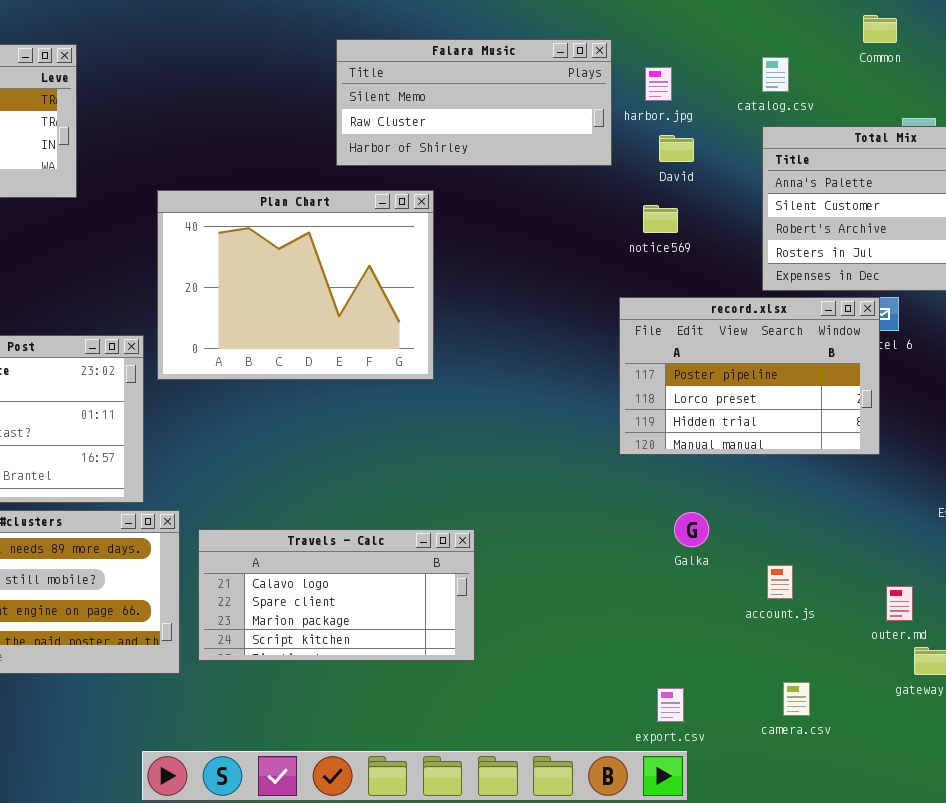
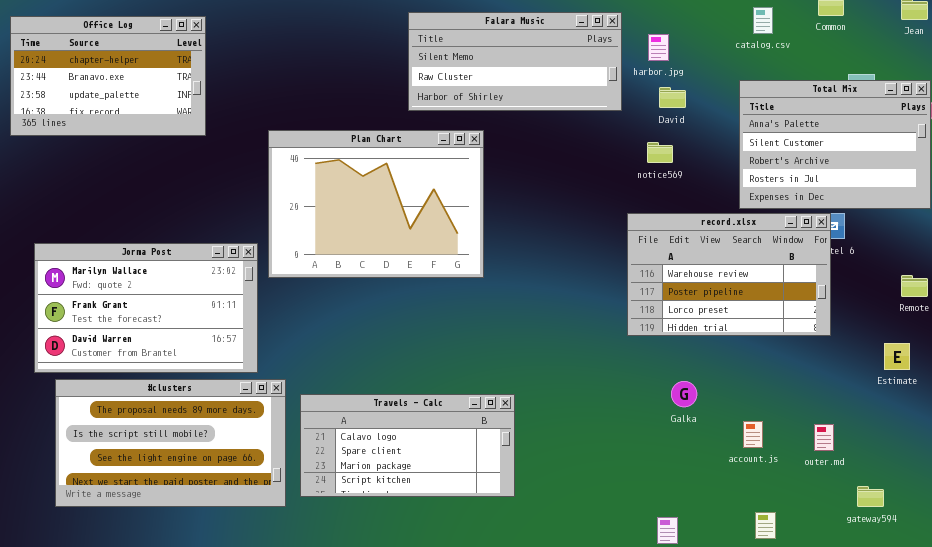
catalog.csv: [762,57,789,92] -> [753,7,773,34], moved
record.xlsx: [619,297,880,455] -> [627,213,831,336], scrolled up 1 row
outer.md: [886,586,913,621] -> [814,424,834,451], moved

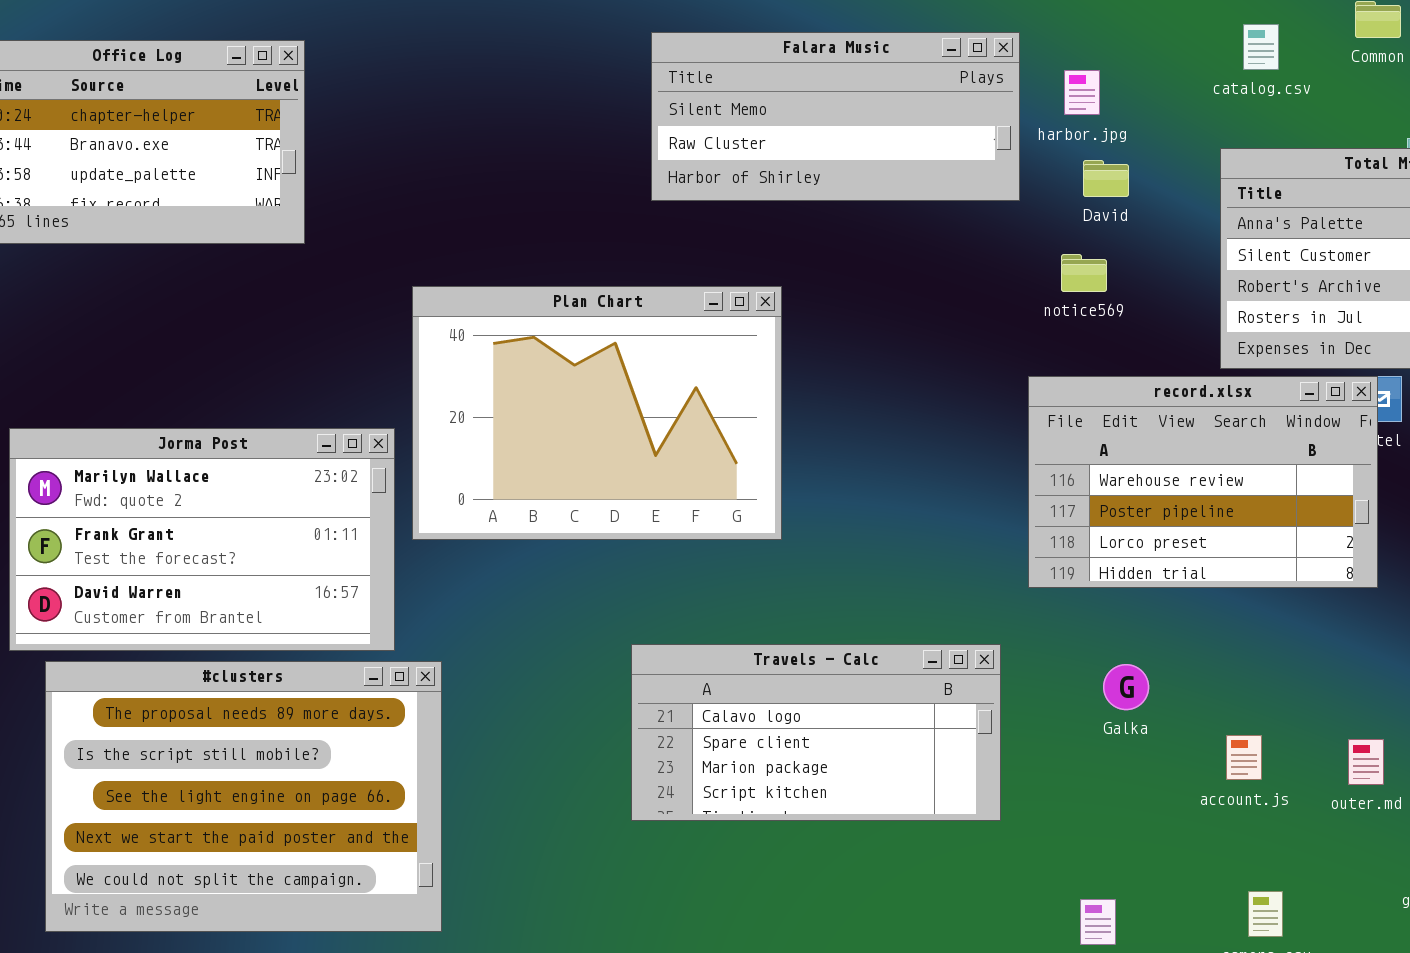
Plan Chart: [268,130,484,278] -> [412,286,782,540], moved
#clusters: [55,379,286,507] -> [45,661,442,932], resized
Travels - Calc: [300,394,515,497] -> [631,644,1001,821], moved

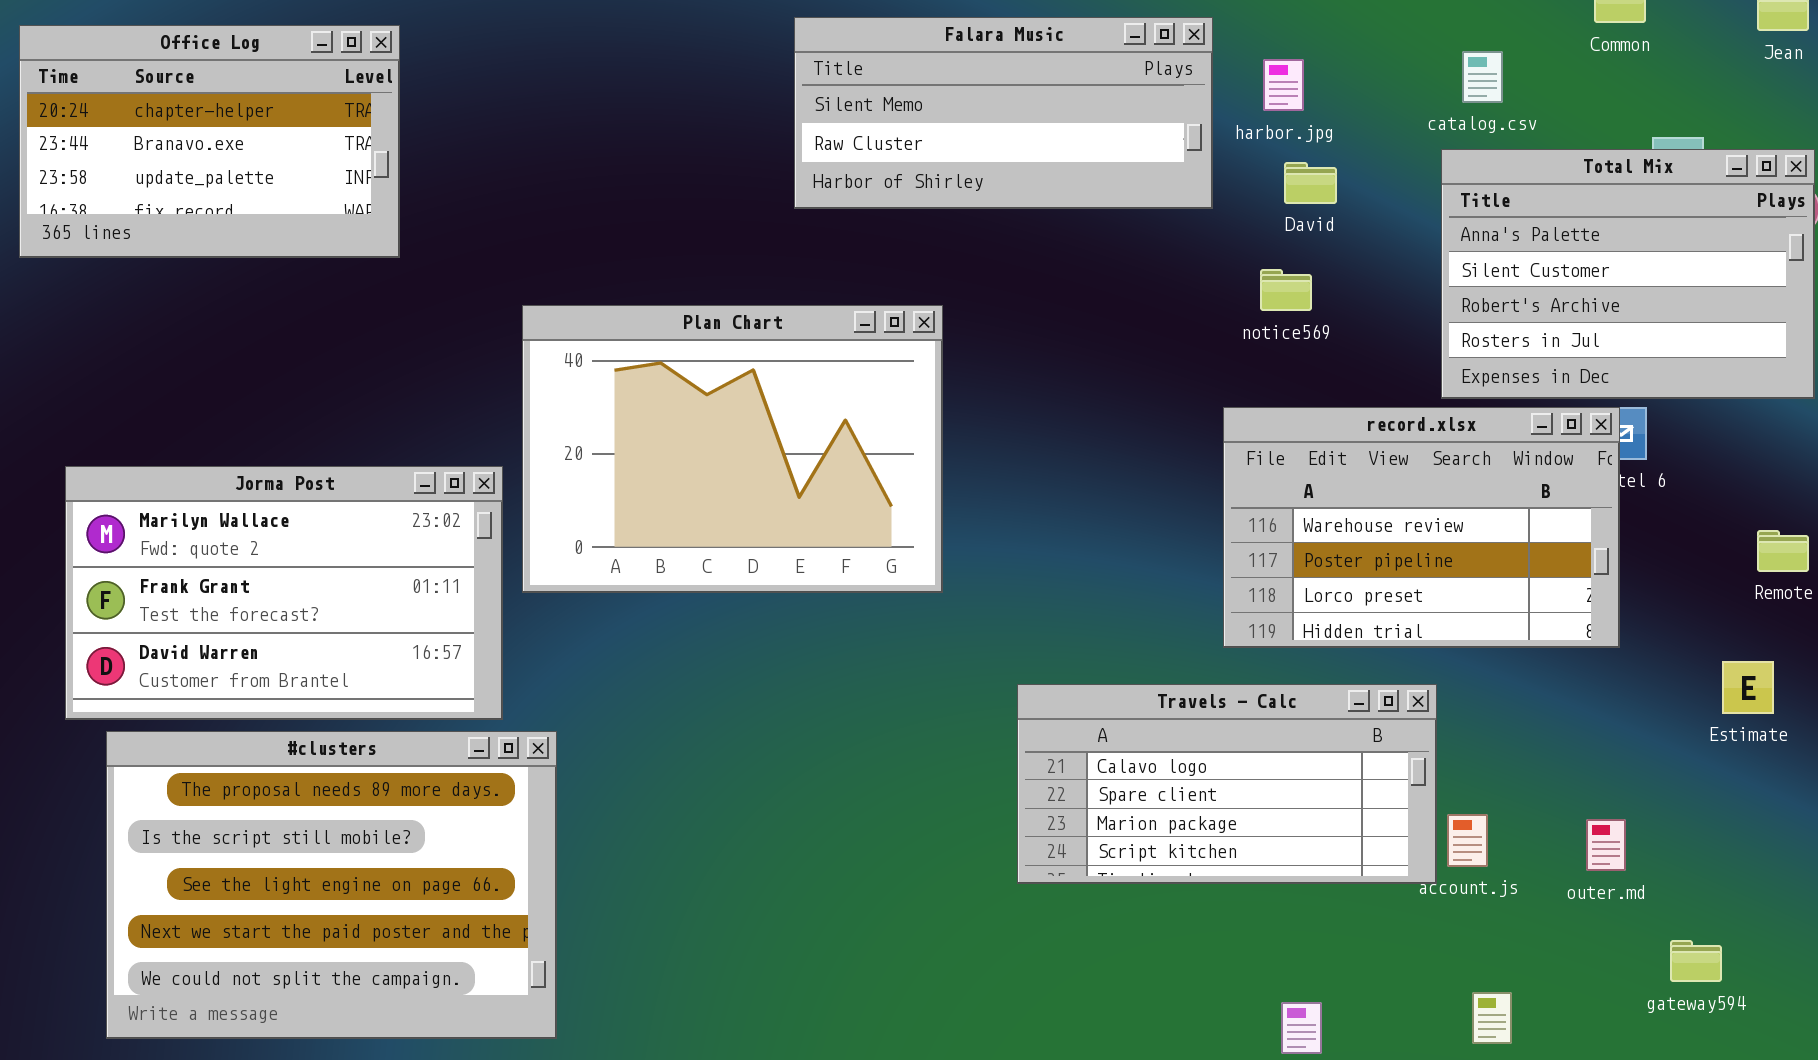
catalog.csv: [1243,24,1279,70] -> [1462,51,1503,103], moved
Travels - Calc: [631,644,1001,821] -> [1017,684,1437,884], moved

